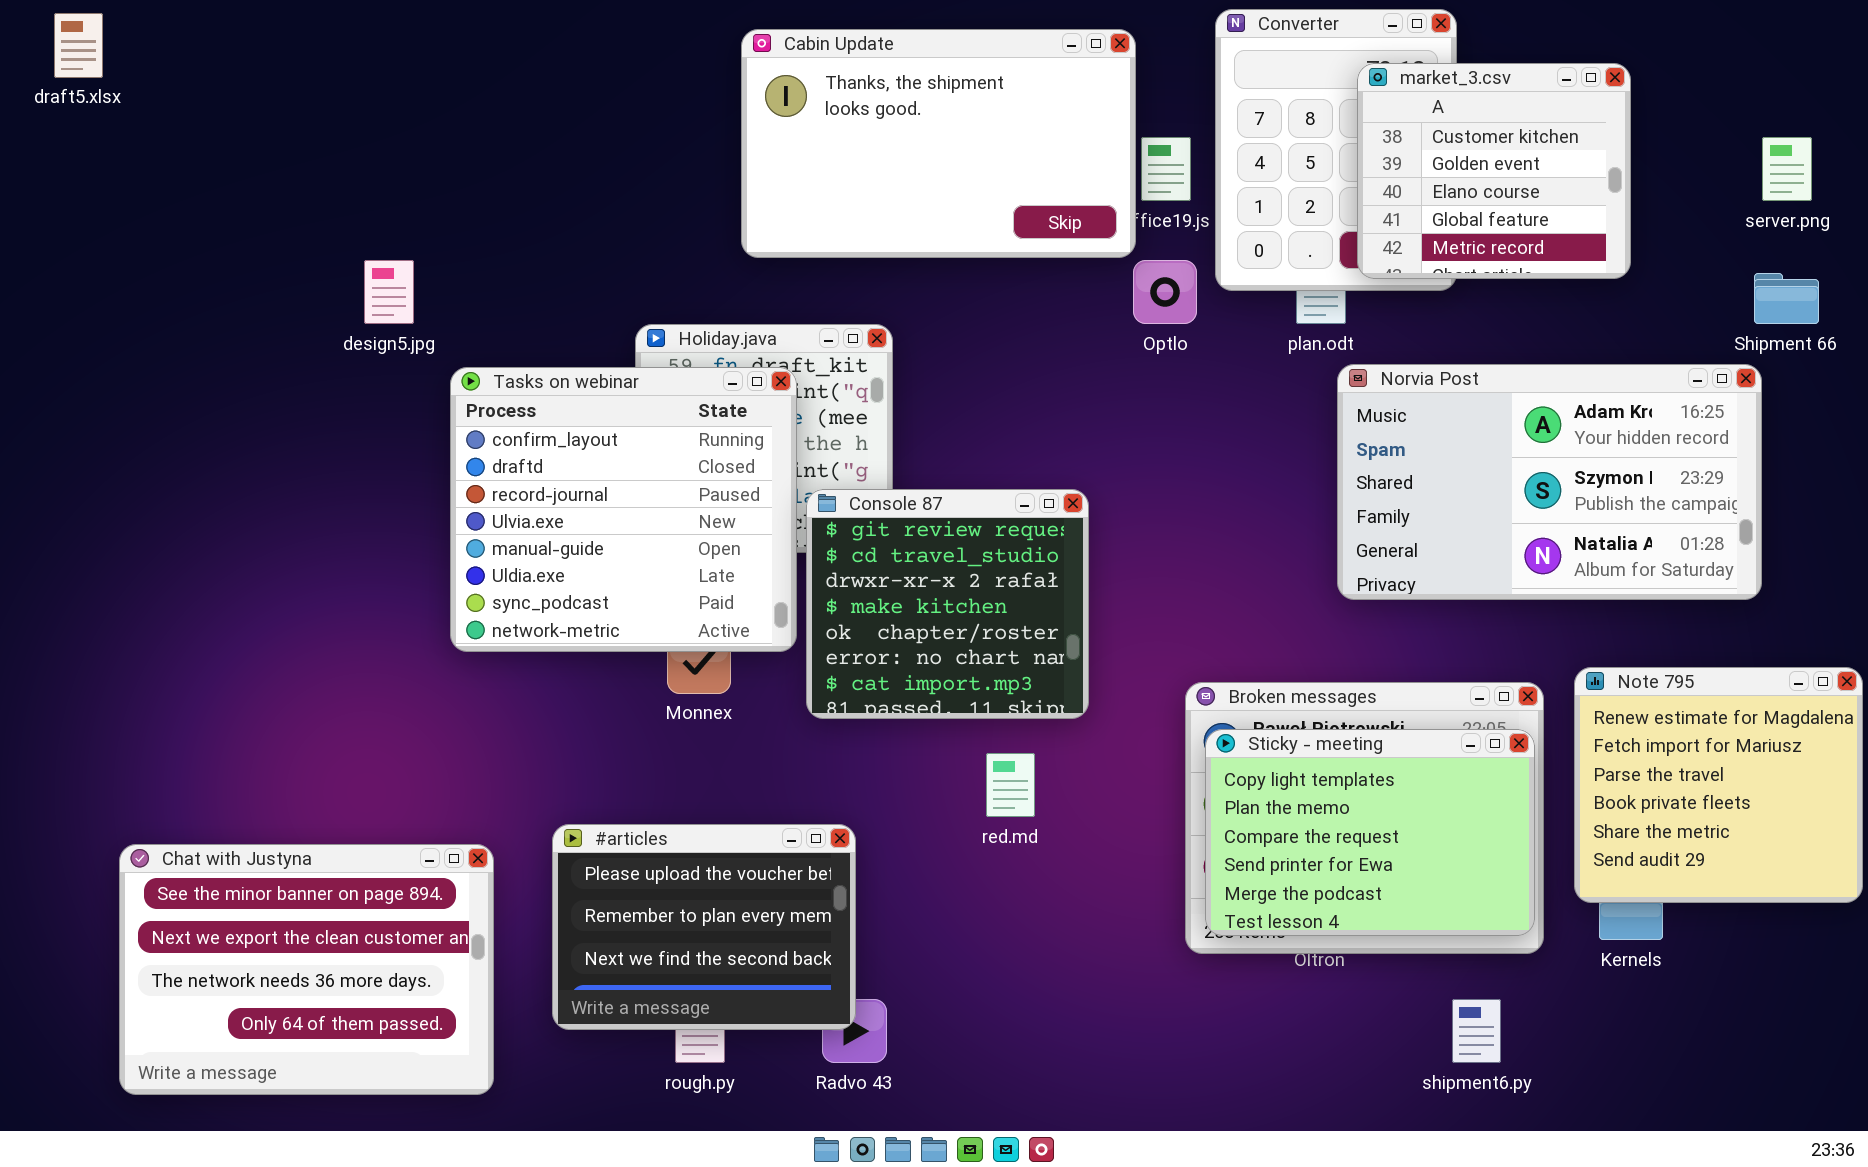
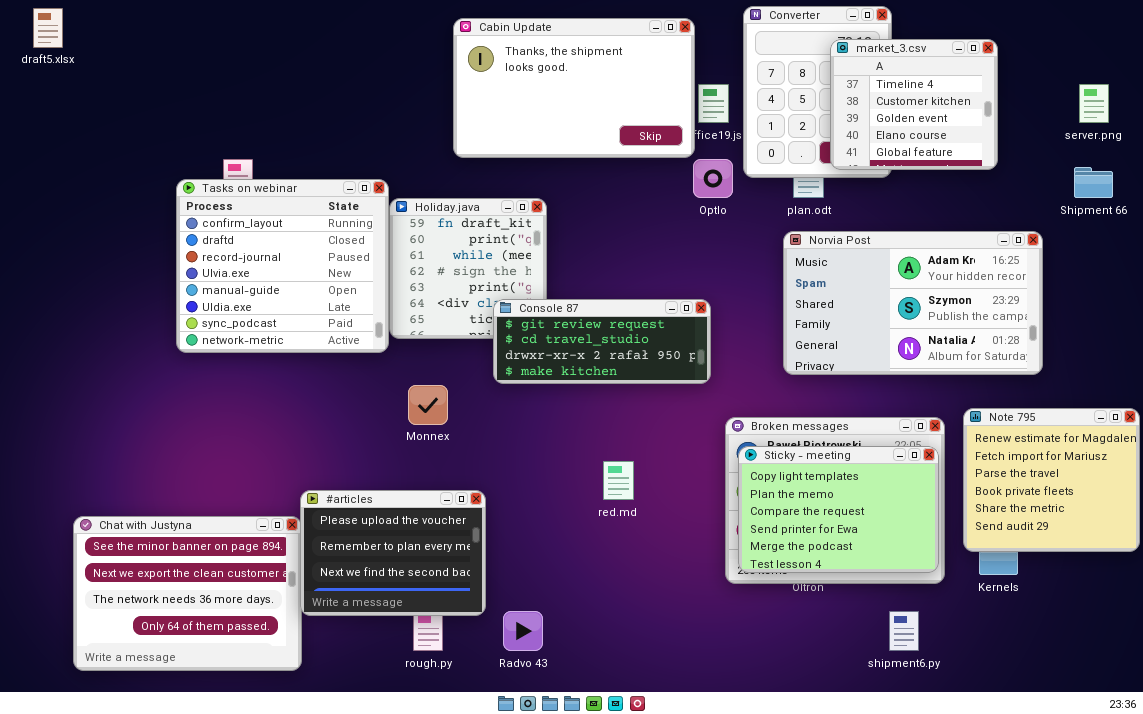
market_3.csv: [1357,63,1631,279] -> [830,39,998,170], scrolled up 1 row
Norvia Post: [1337,364,1762,600] -> [783,231,1043,375], moved
Tasks on webinar: [450,367,797,652] -> [176,179,389,353], moved
Console 87: [806,489,1089,719] -> [493,299,711,384], resized
#articles: [552,824,856,1030] -> [300,490,486,616], moved

